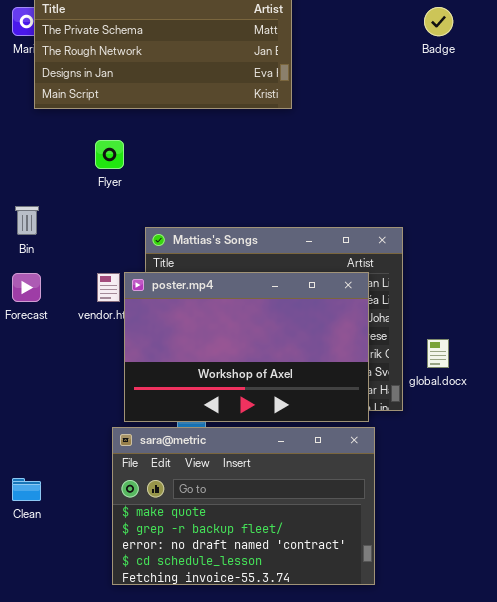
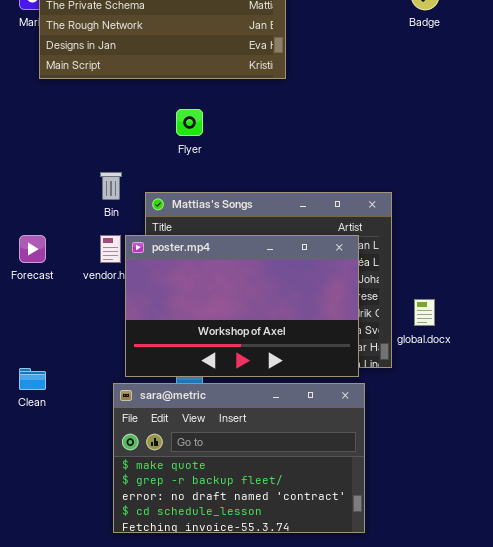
Flyer: [95,140,124,169] -> [176,109,203,136], moved
Bin: [15,206,39,235] -> [100,172,122,200], moved
Clean: [12,478,41,501] -> [19,368,46,390], moved

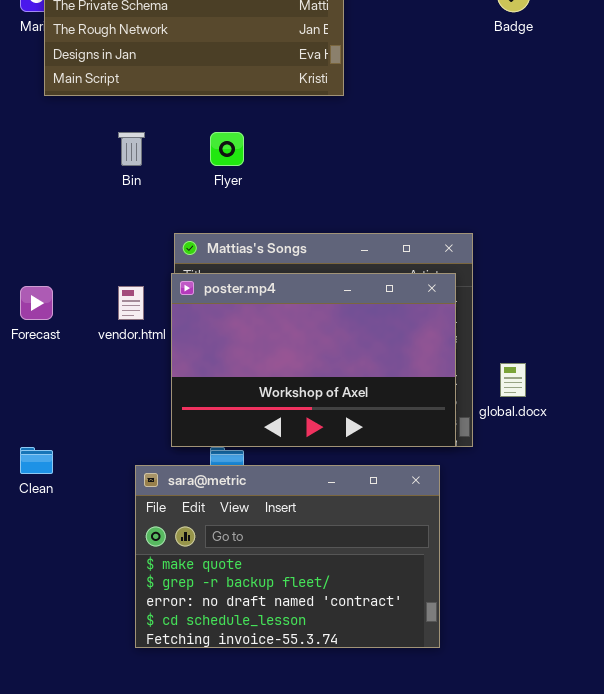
Bin: [100,172,122,200] -> [118,132,145,166], moved
poster.mp4: [125,235,359,377] -> [171,273,456,447], moved

